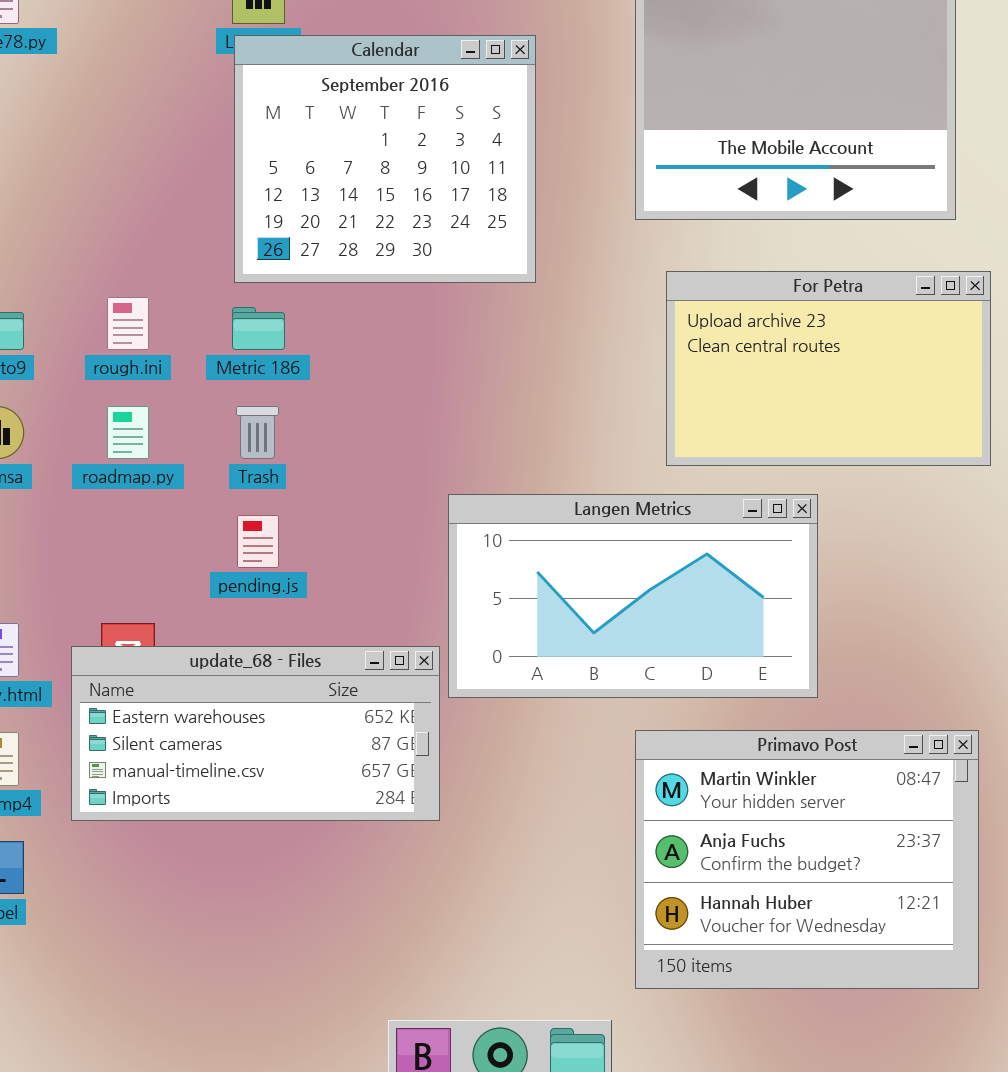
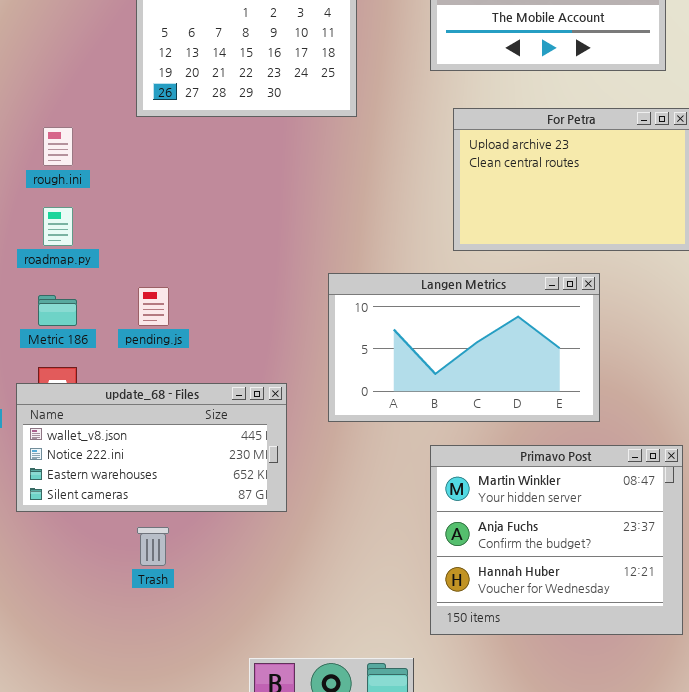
Metric 186: [232,307,285,350] -> [38,295,77,326], moved
Trash: [236,406,279,459] -> [137,527,169,566], moved
Langen Metrics: [448,494,818,698] -> [328,273,600,422], moved
update_68 - Files: [71,646,440,821] -> [16,383,287,512], scrolled up 2 rows

